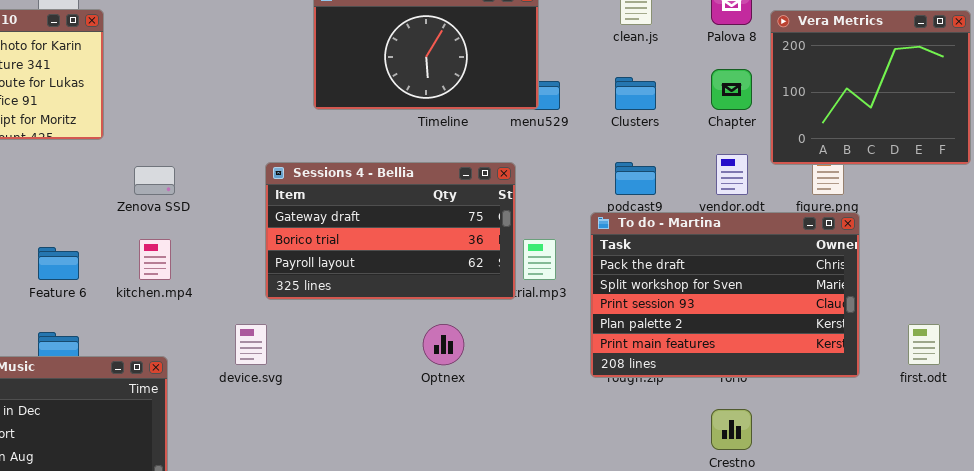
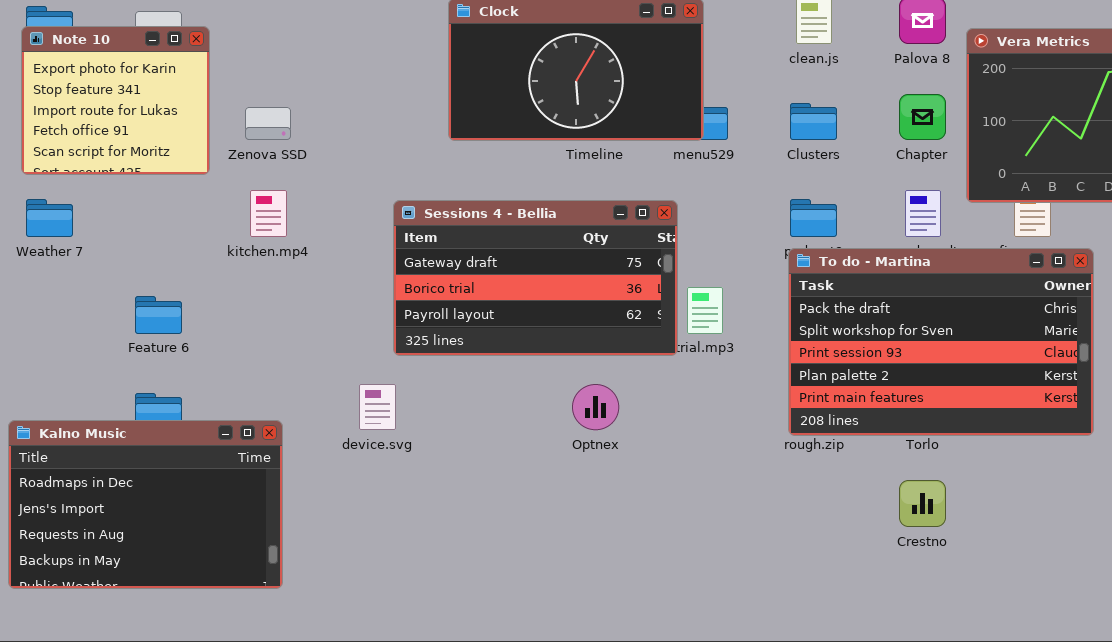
Zenova SSD: [134,166,175,195] -> [245,107,291,140], moved
To do - Martina: [590,212,860,378] -> [788,248,1094,436], moved
kitchen.mp4: [139,239,171,280] -> [250,190,287,237], moved

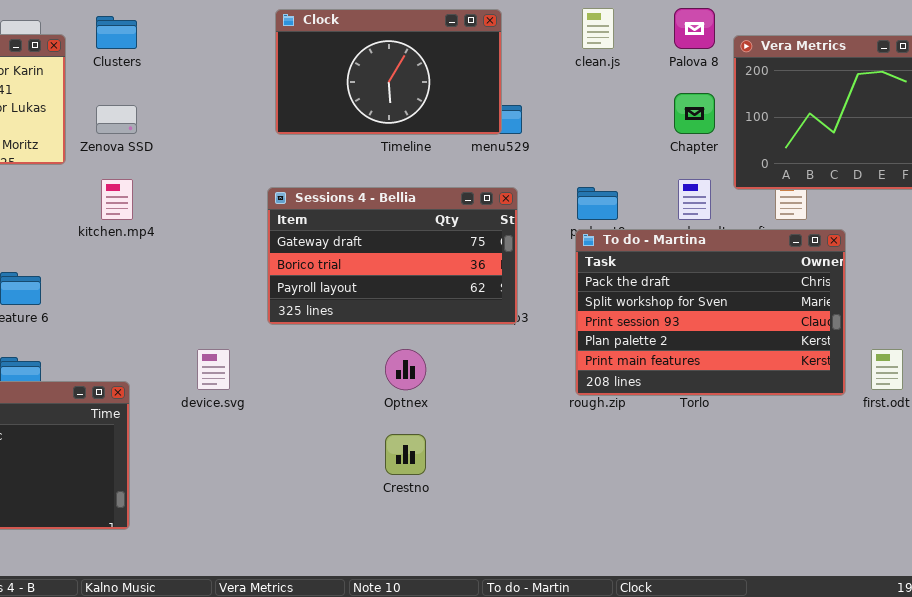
Clusters: [790,103,837,140] -> [96,16,137,49], moved
Sessions 4 - Bellia: [393,200,678,356] -> [267,187,518,325], moved
Crestno: [899,480,946,527] -> [385,434,426,475], moved

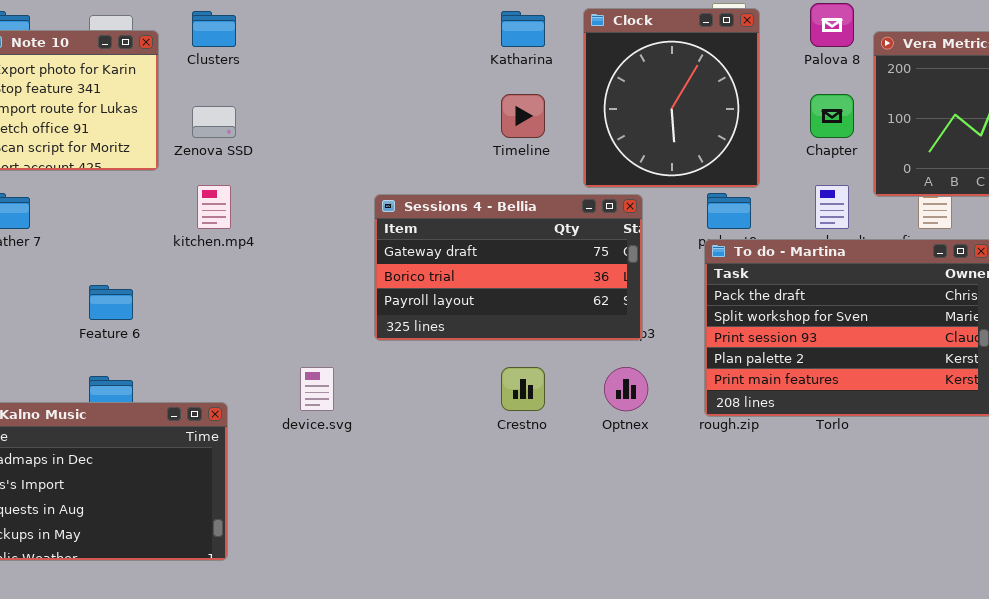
Clock: [275,9,502,135] -> [583,8,760,188], moved, resized
Optnex: [385,349,426,390] -> [604,367,648,411], moved
Crestno: [385,434,426,475] -> [501,367,545,411], moved

